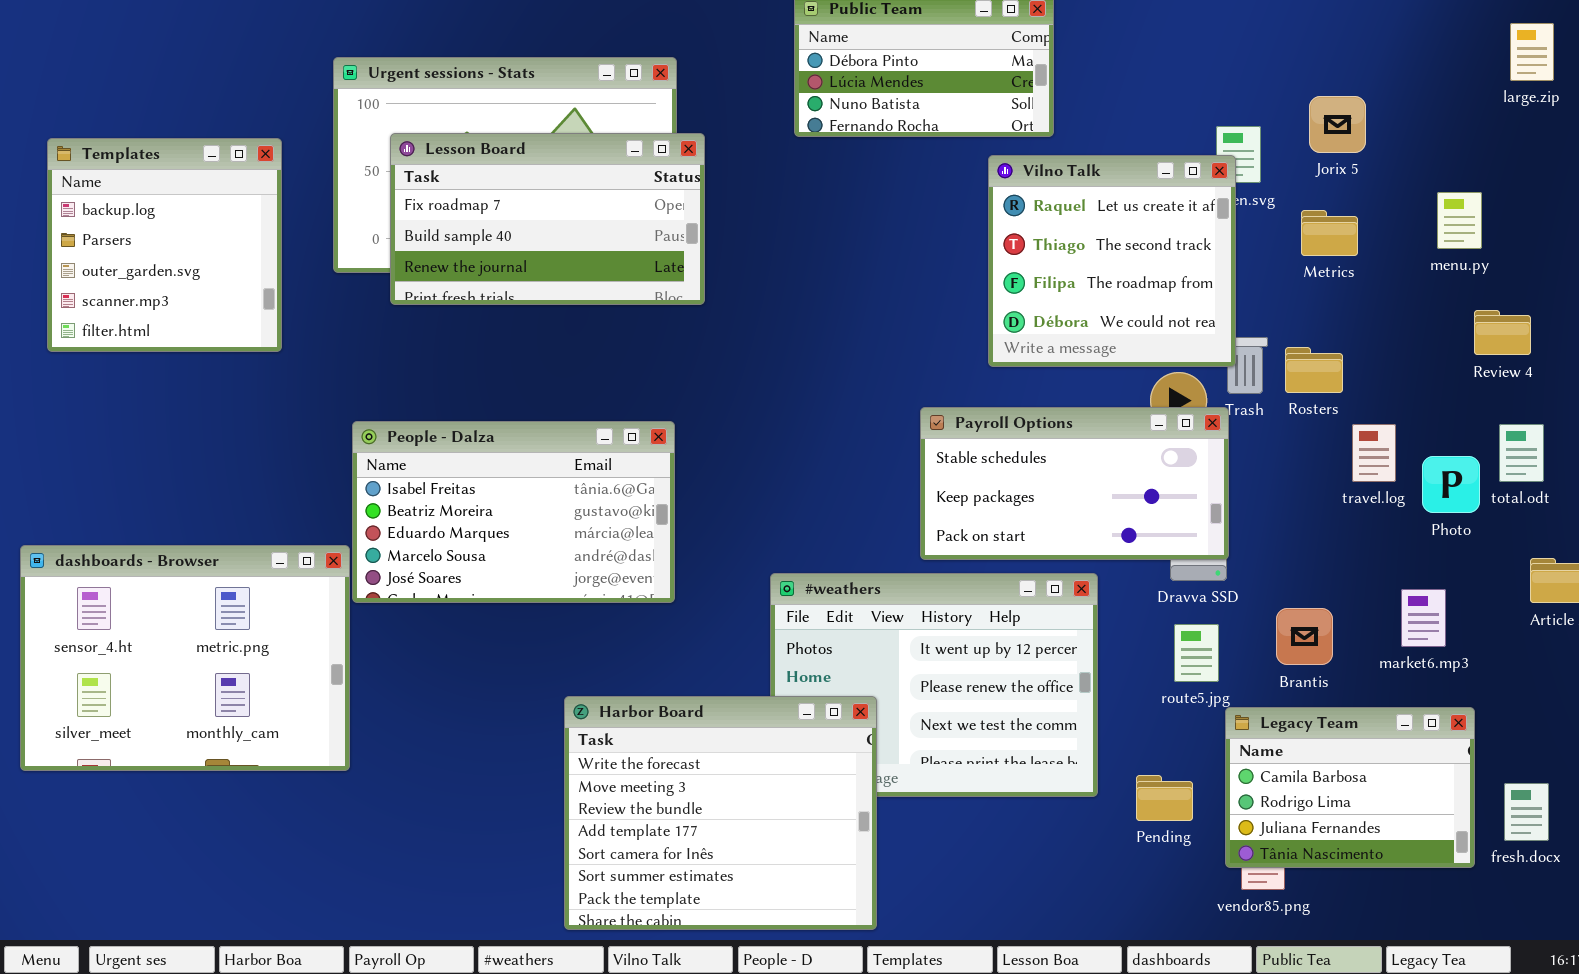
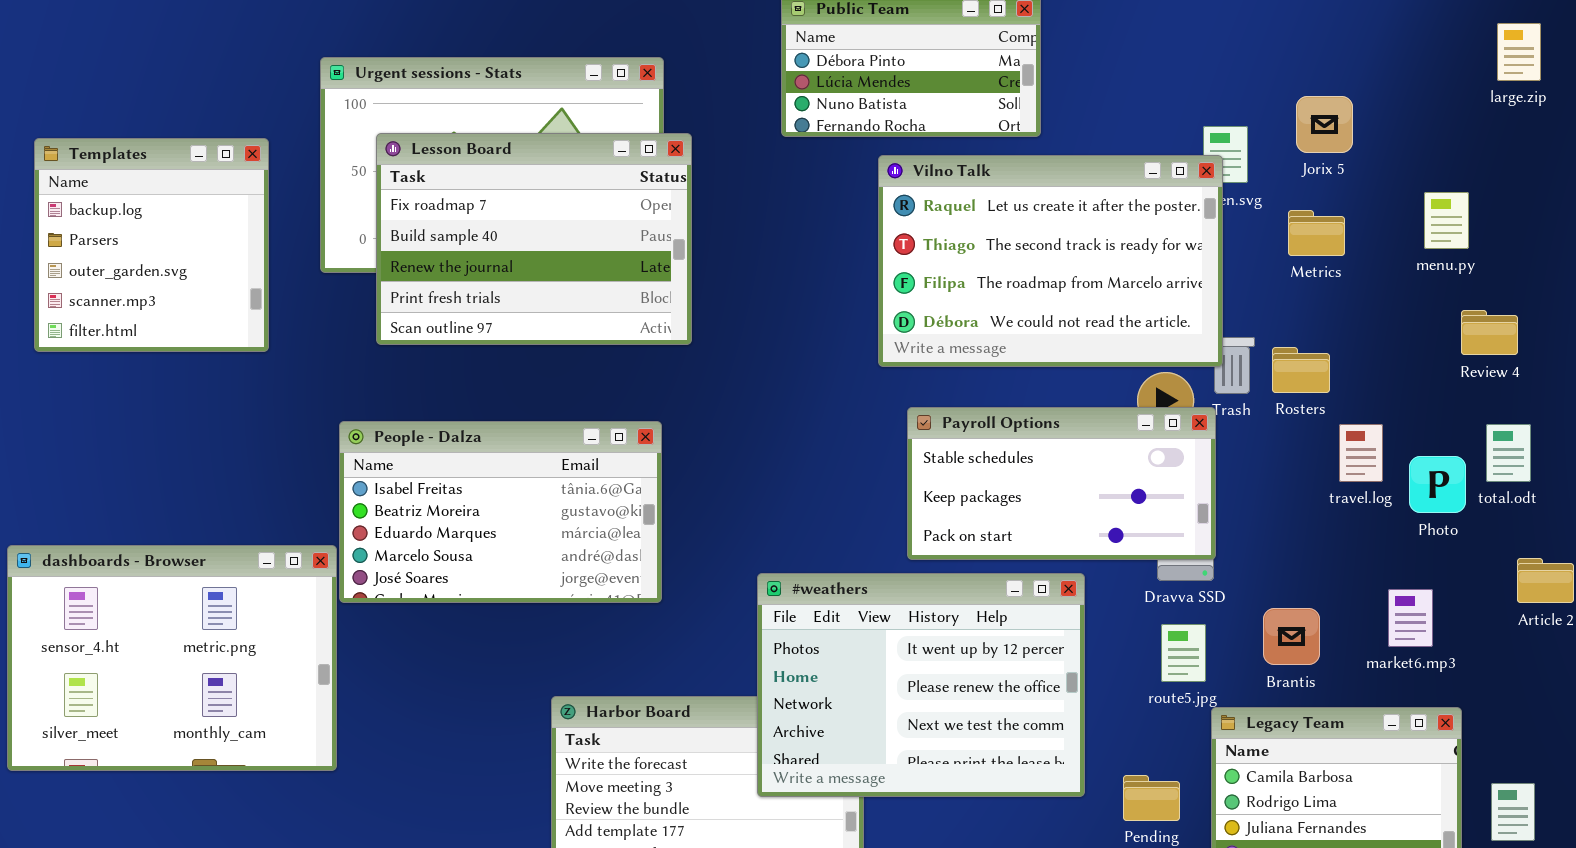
Lesson Board: [390,133,705,305] -> [376,133,692,345], resized
Vilno Talk: [988,155,1236,367] -> [878,155,1223,367], resized
#weathers: [770,573,1098,797] -> [757,573,1085,797], raised

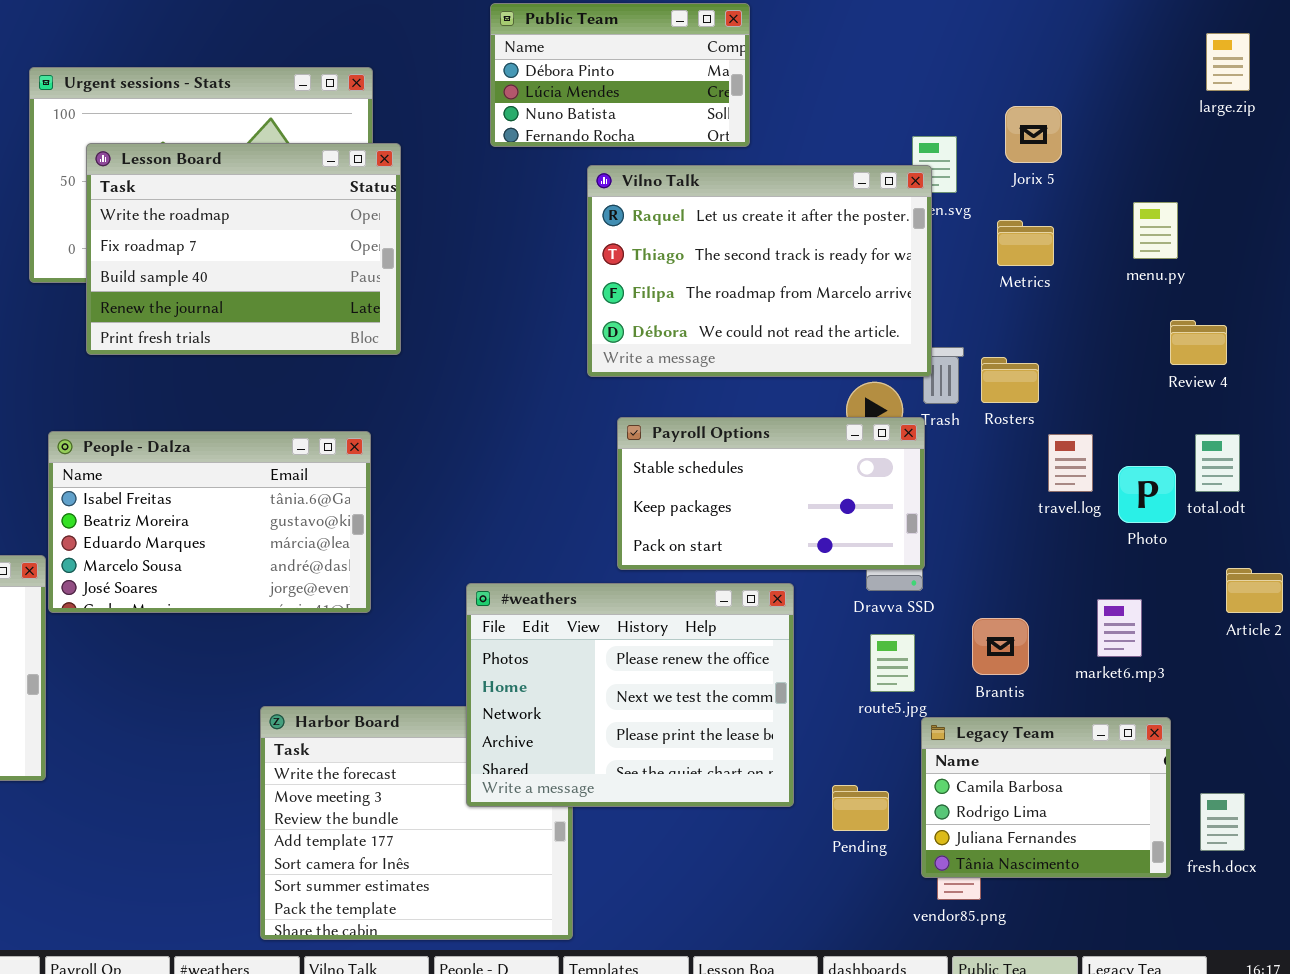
Lesson Board: [376,133,692,345] -> [86,143,401,355], scrolled up 1 row
#weathers: [757,573,1085,797] -> [466,583,794,807], scrolled down 1 row

